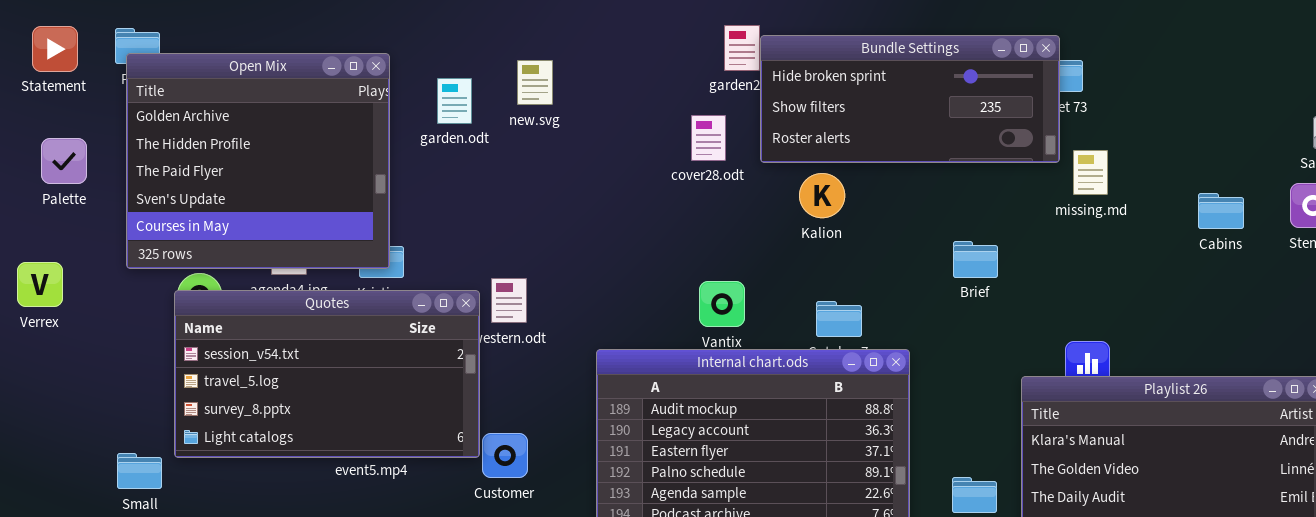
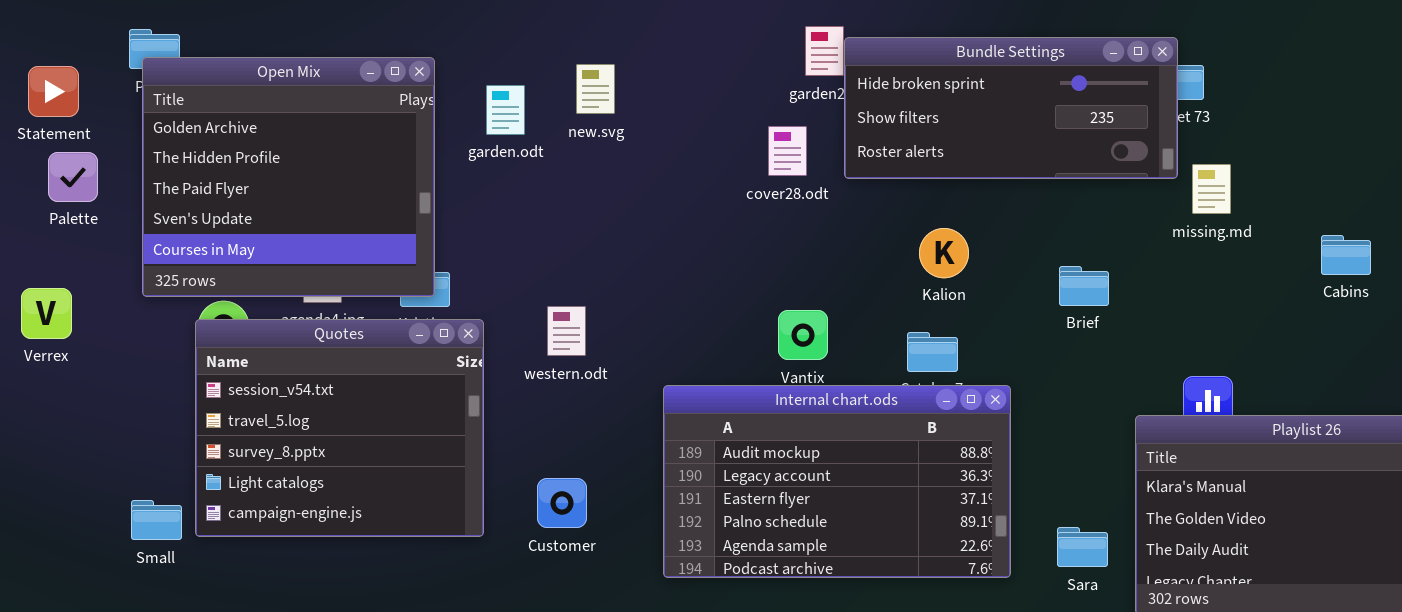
Statement: [32,26,78,72] -> [28,66,79,117], moved
Kalion: [799,173,845,218] -> [919,228,969,278], moved
Cabins: [1198,193,1244,229] -> [1321,235,1371,275], moved
Quotes: [174,290,480,458] -> [195,319,484,537], resized

